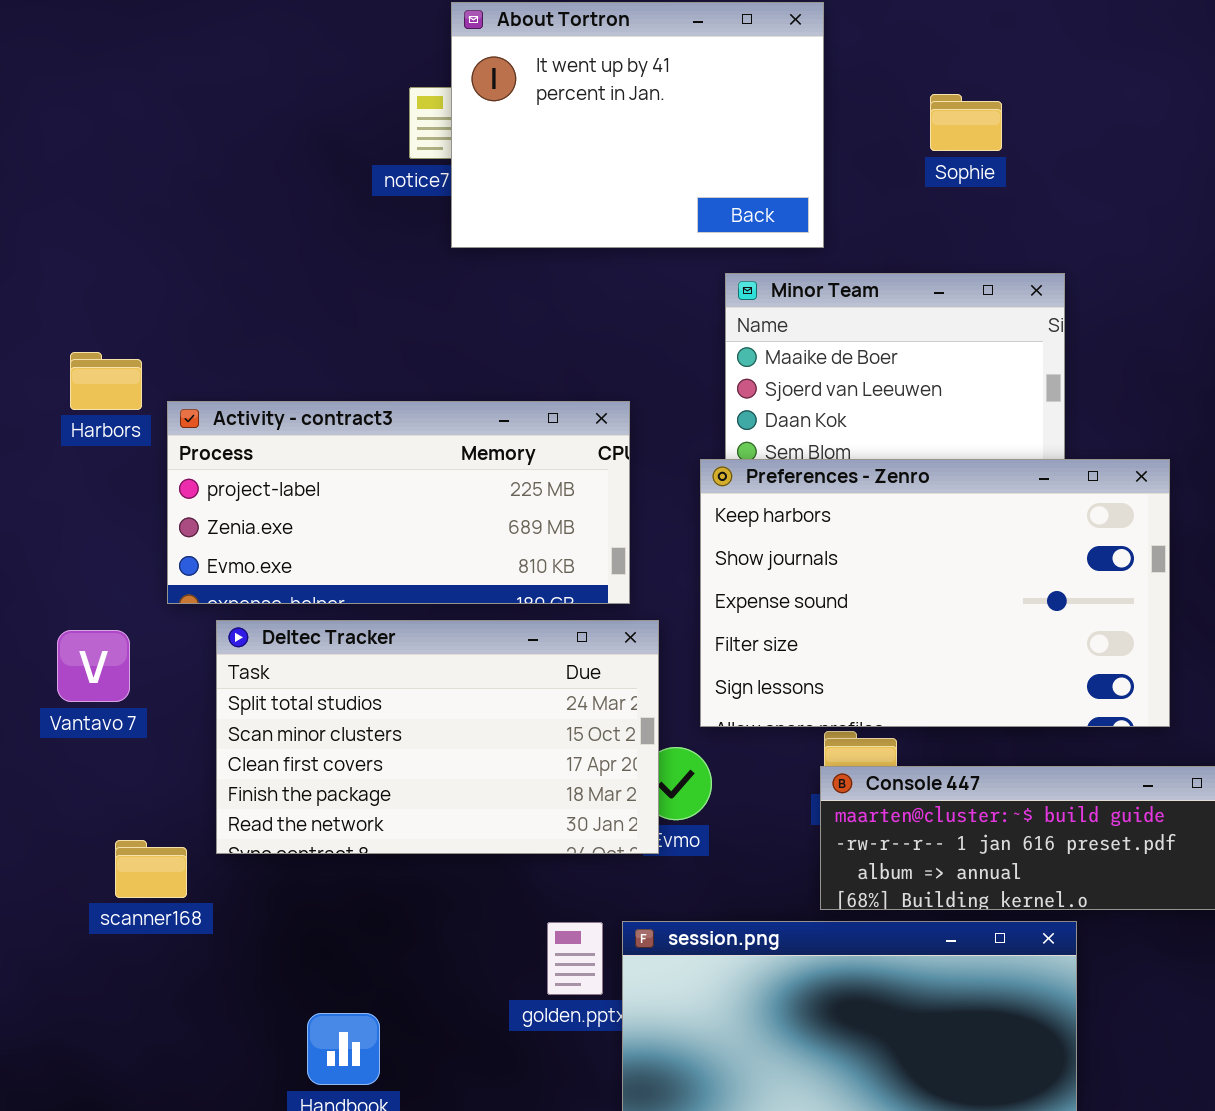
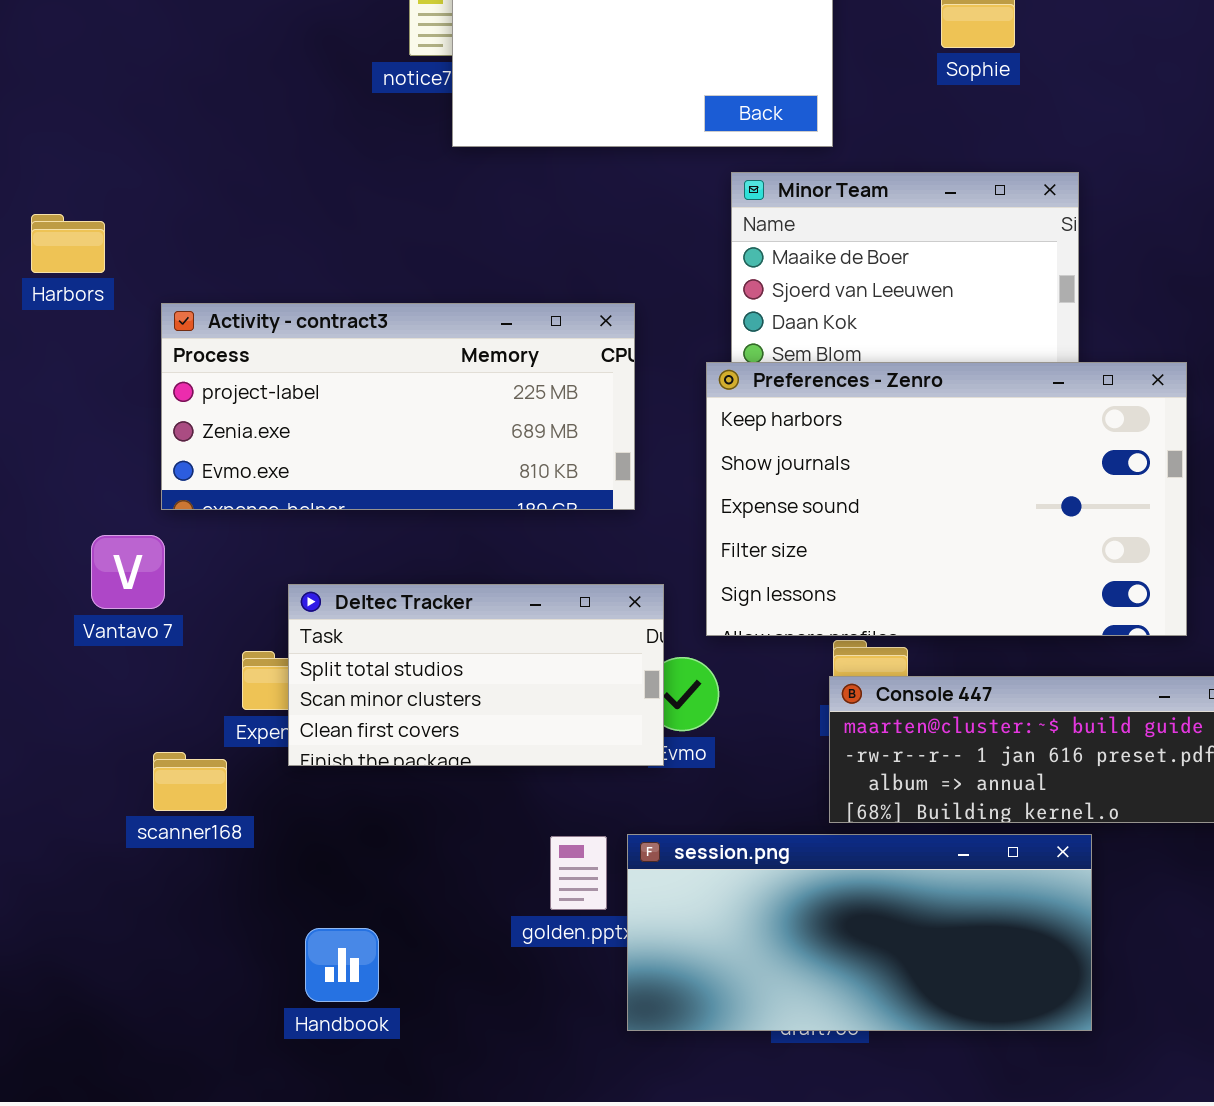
Harbors: [70,352,142,410] -> [31,214,105,273], moved
Deltec Tracker: [216,620,659,854] -> [288,584,664,766], resized
Vantavo 7: [57,630,130,702] -> [91,535,165,609], moved
scanner168: [115,840,187,898] -> [153,752,227,811], moved

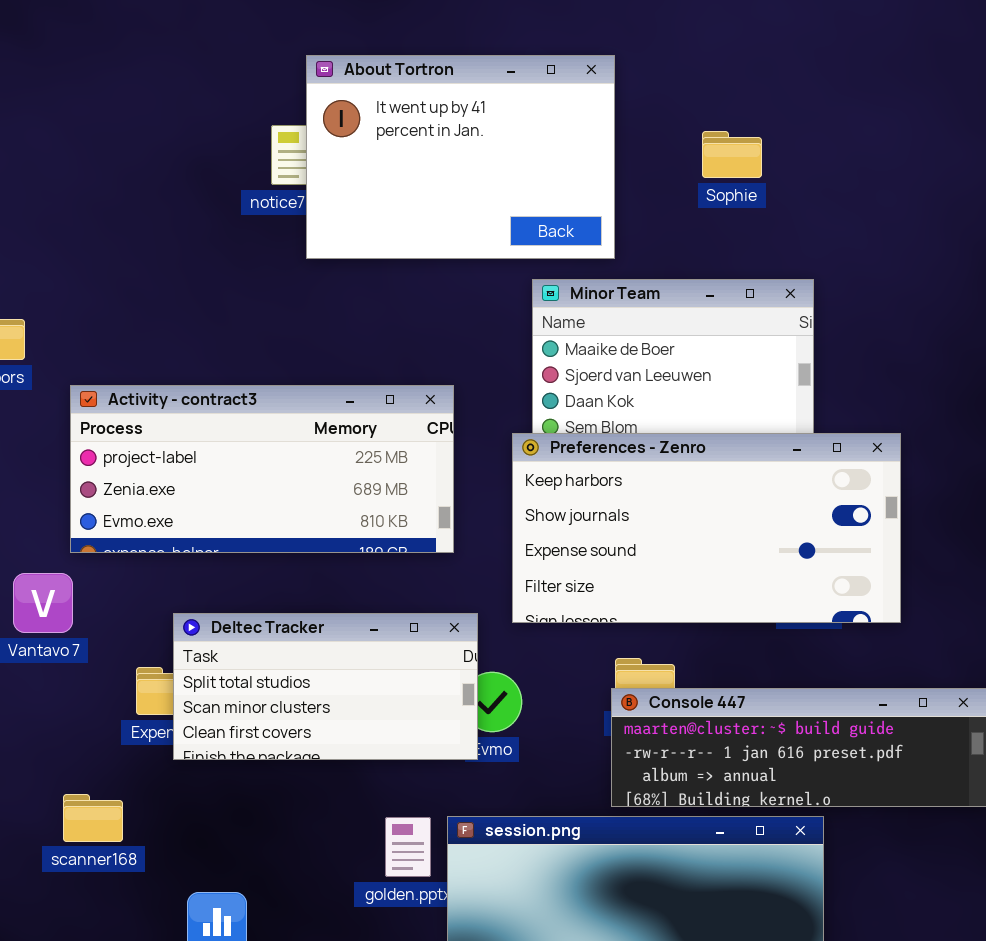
Preferences - Zenro: [706,362,1187,636] -> [512,433,901,623], resized
scanner168: [153,752,227,811] -> [63,794,123,842], moved

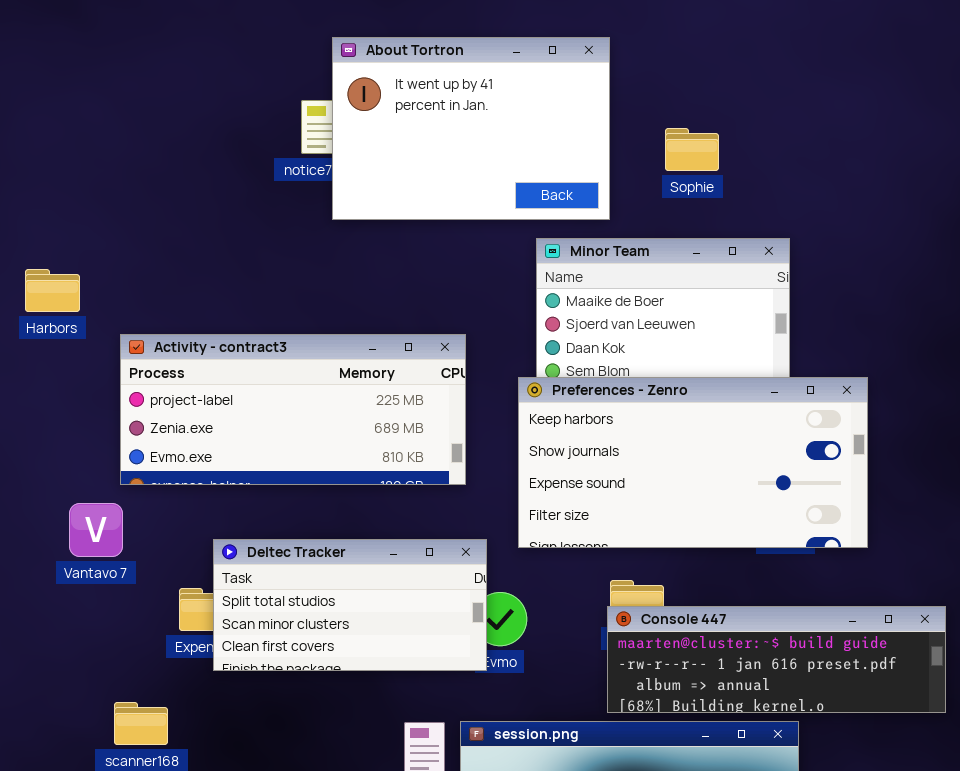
Sophie: [702,131,762,178] -> [665,128,719,171], moved

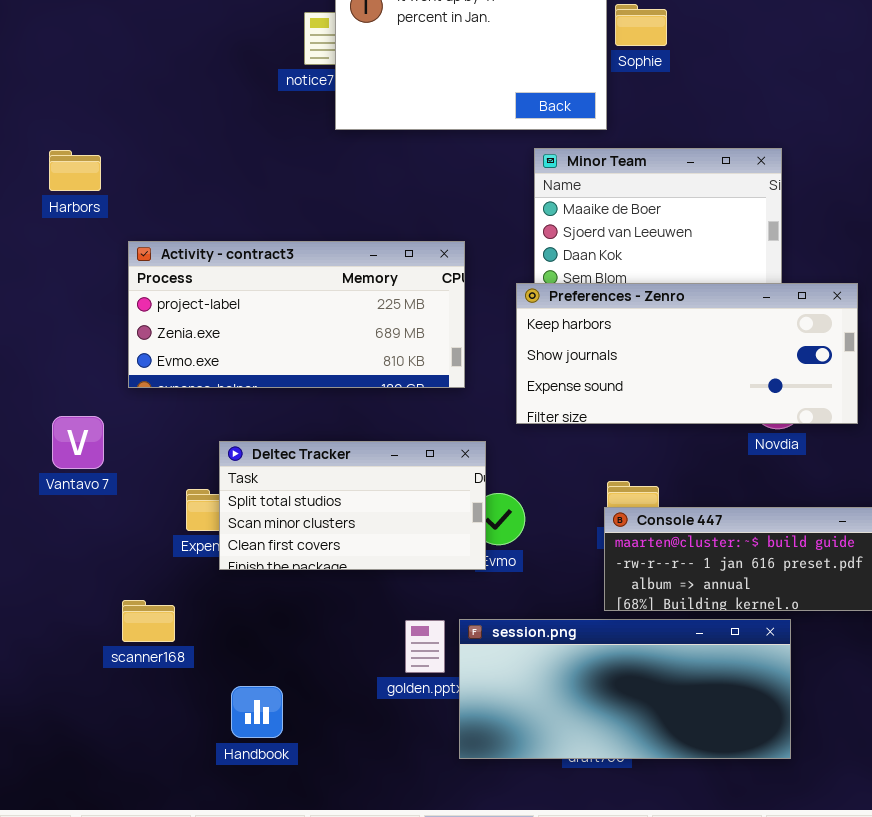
Sophie: [665,128,719,171] -> [615,4,667,46], moved
Harbors: [25,269,80,312] -> [49,150,101,191], moved
Preferences - Zenro: [518,377,868,548] -> [516,283,858,424], resized
Vantavo 7: [69,503,123,557] -> [52,416,104,469], moved

